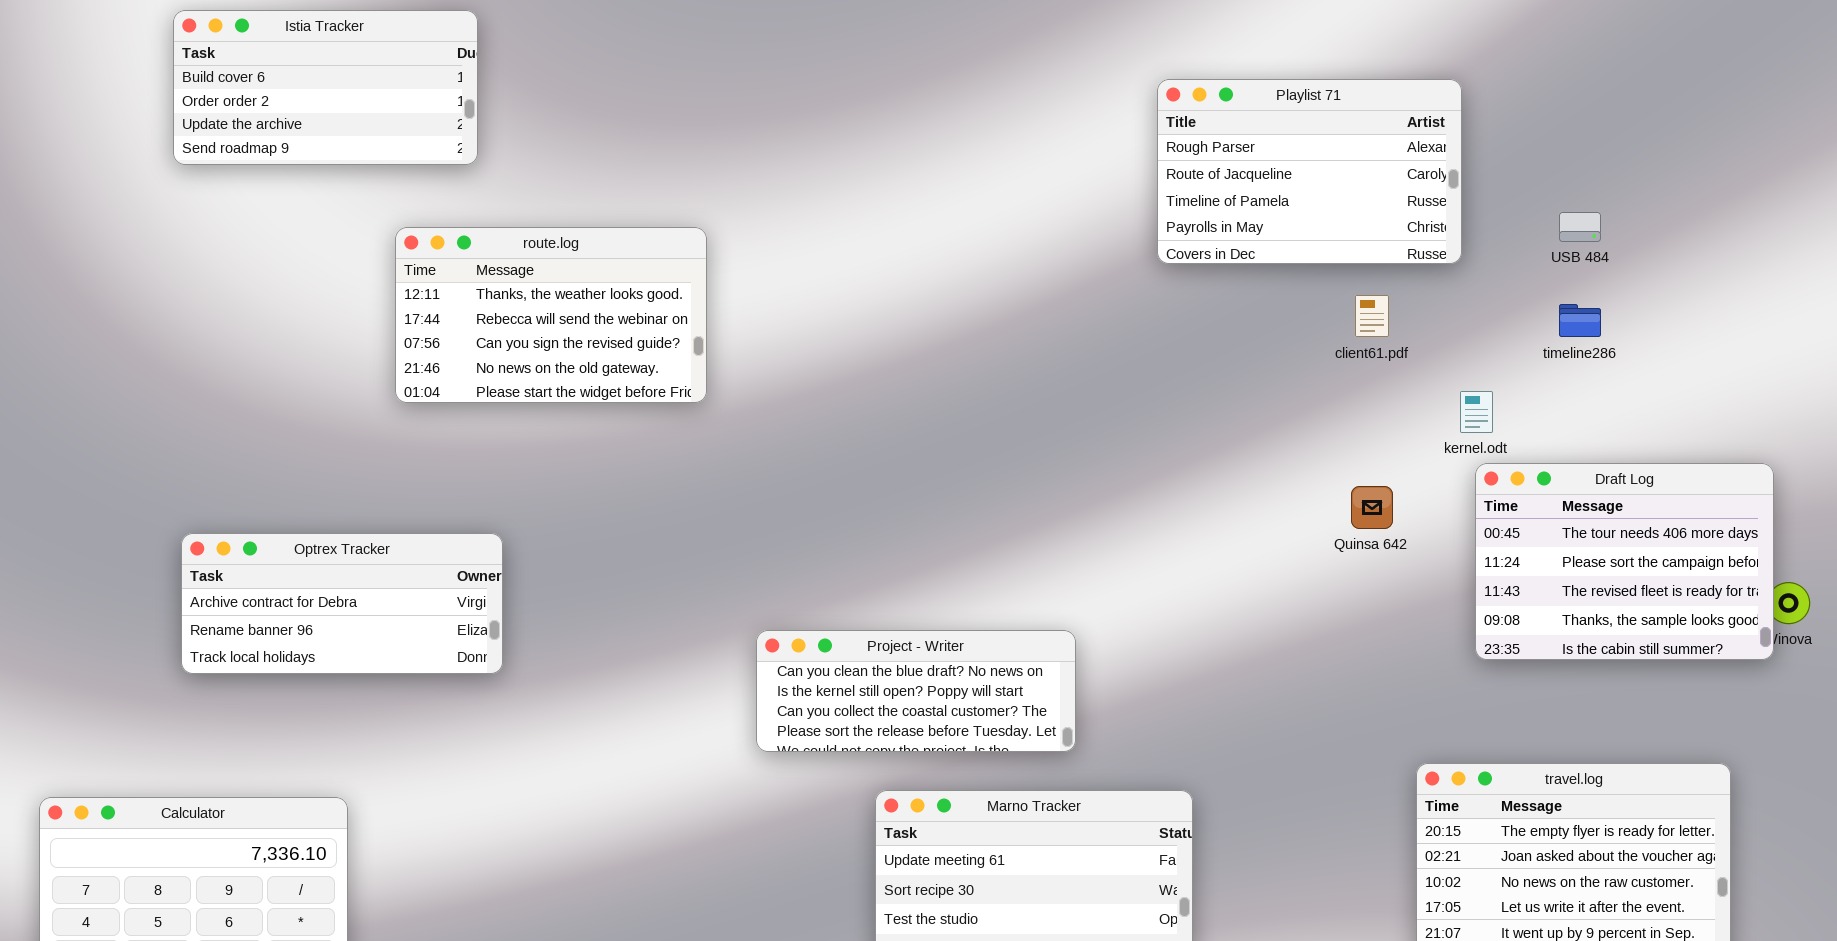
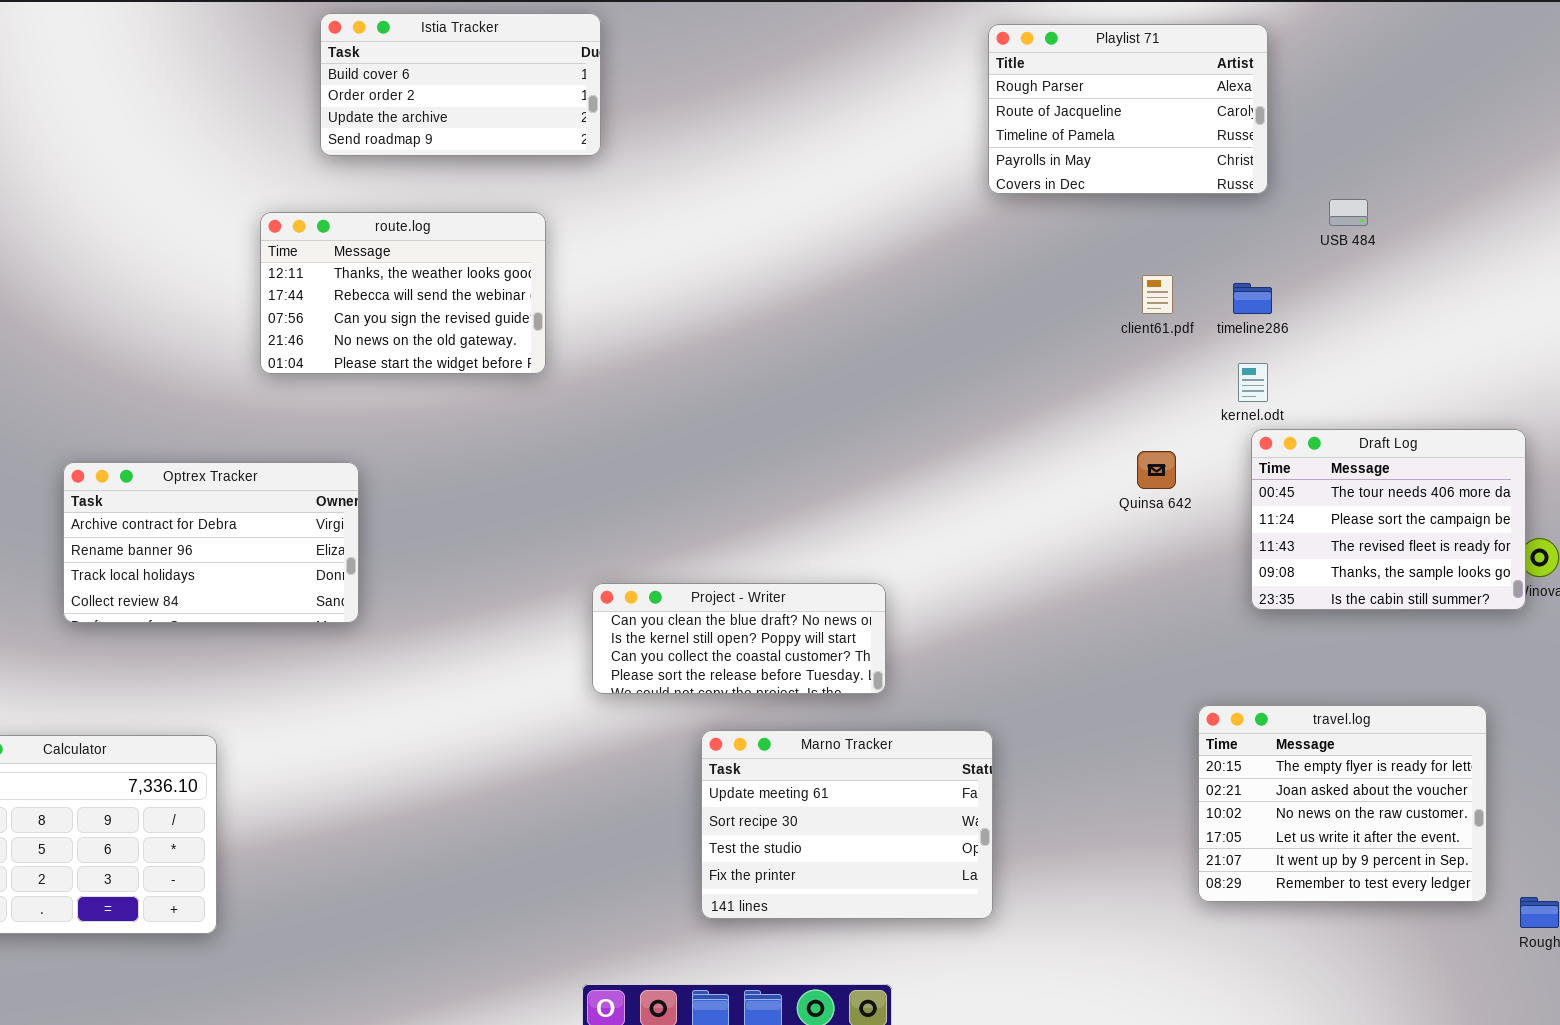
Istia Tracker: [173,10,478,165] -> [320,13,601,156], moved
Playlist 71: [1157,79,1462,264] -> [988,24,1268,194], moved
timeline286: [1559,304,1601,337] -> [1233,283,1272,314], moved
Optrex Tracker: [181,533,503,674] -> [63,462,359,623], resized

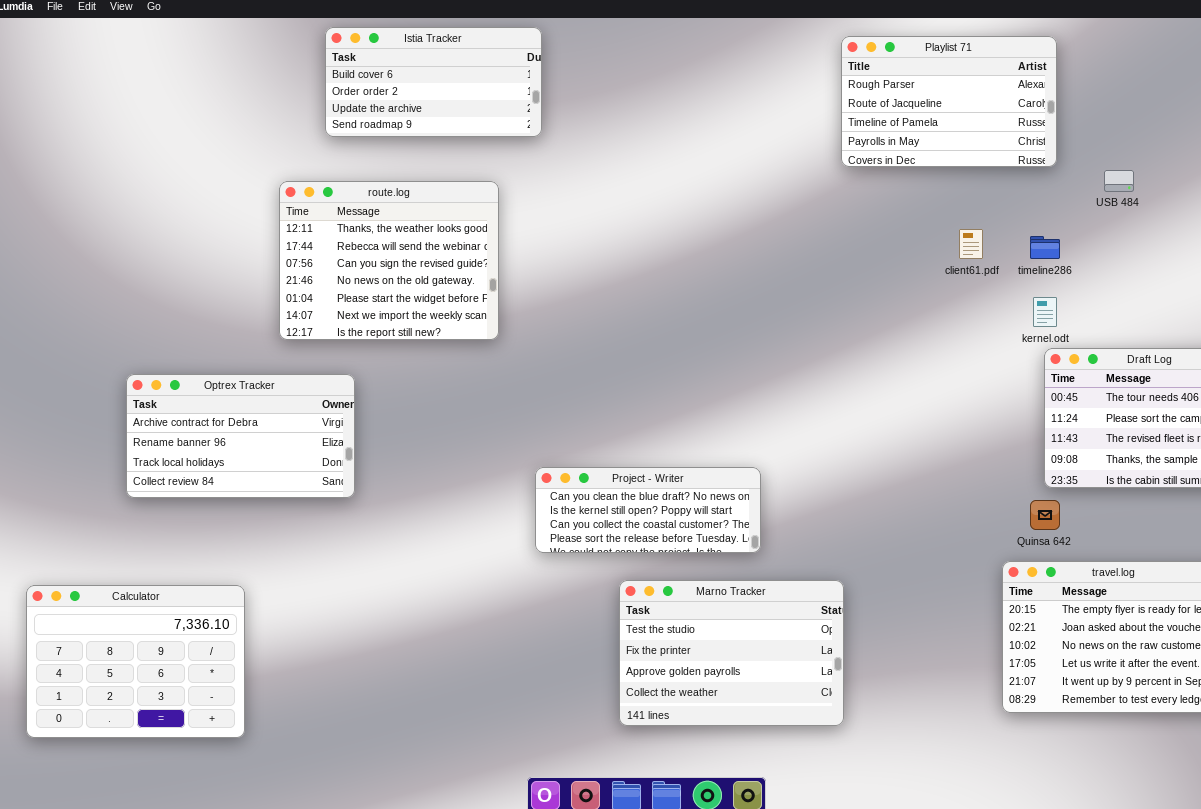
route.log: [260,212,546,374] -> [279,181,499,340], resized
Quinsa 642: [1137,451,1176,489] -> [1030,500,1060,530], moved
Marno Tracker: [701,730,993,919] -> [619,580,844,726], scrolled down 2 rows

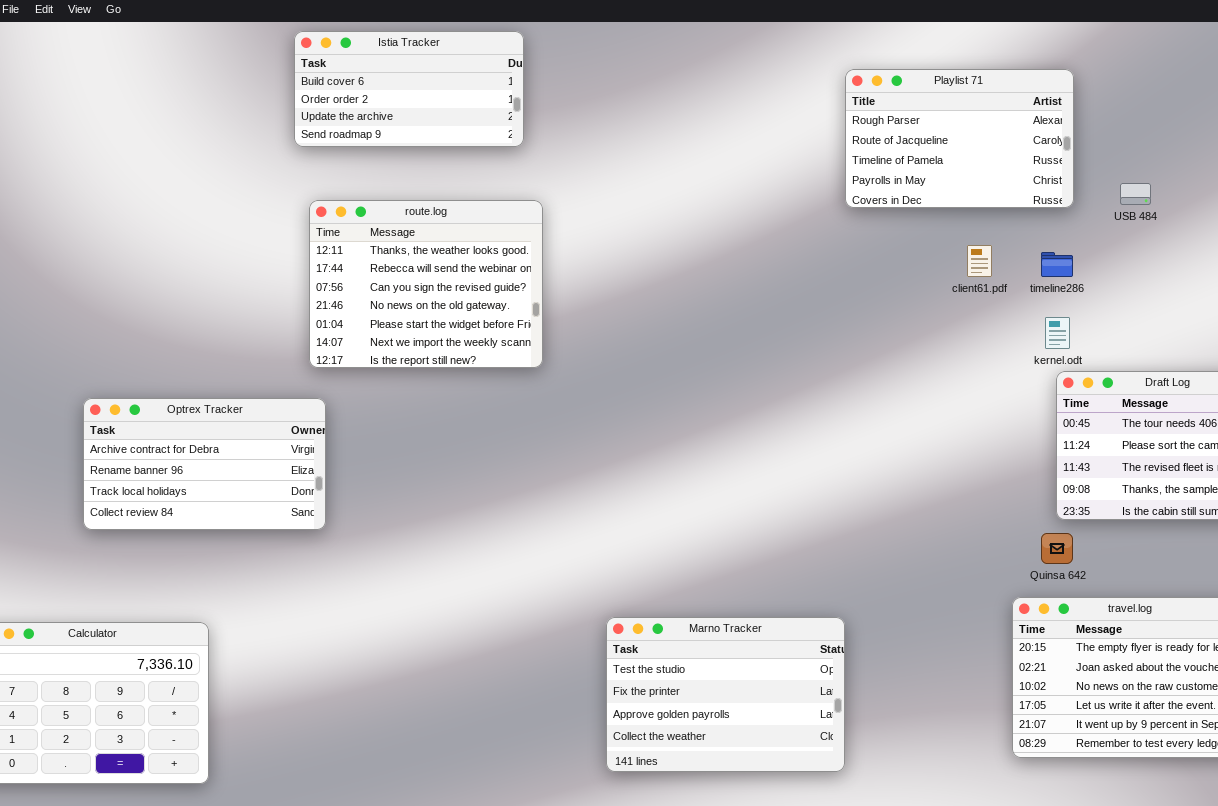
Playlist 71: [841,36,1057,167] -> [845,69,1074,208], moved
route.log: [279,181,499,340] -> [309,200,543,368], moved
Project - Writer: [535,467,761,553] -> none, closed

